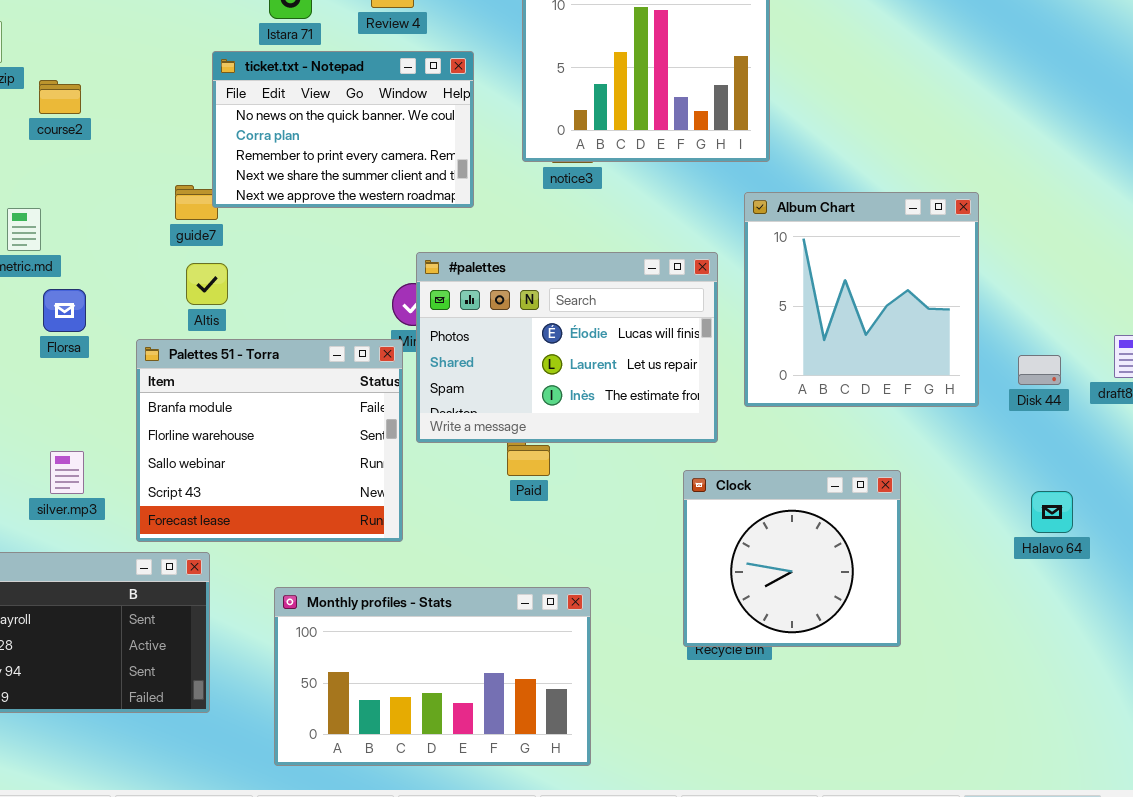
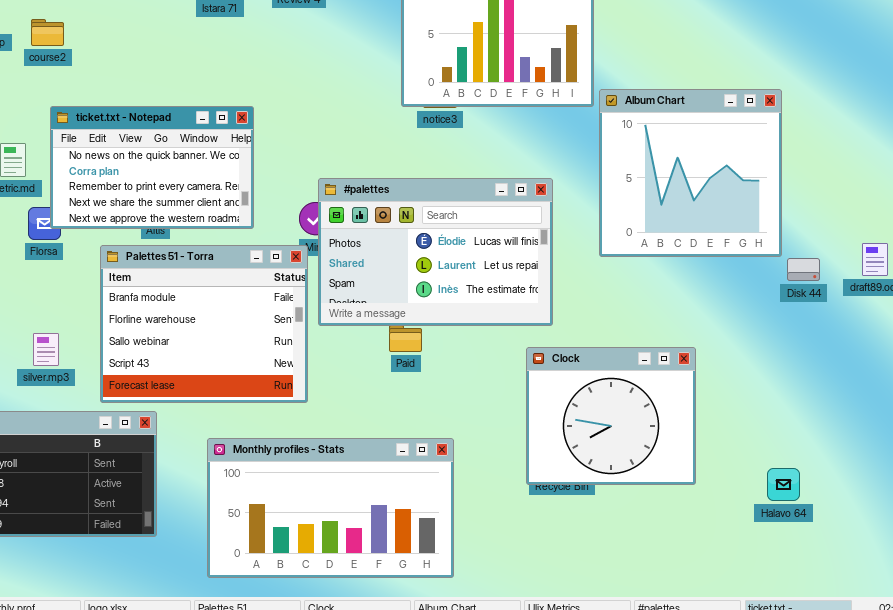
ticket.txt - Notepad: [212,51,474,208] -> [50,106,254,229], moved
course2: [39,80,81,114] -> [31,19,64,46], moved
Album Chart: [744,192,979,407] -> [599,89,782,257], moved
Halavo 64: [1031,491,1073,533] -> [767,468,800,501], moved

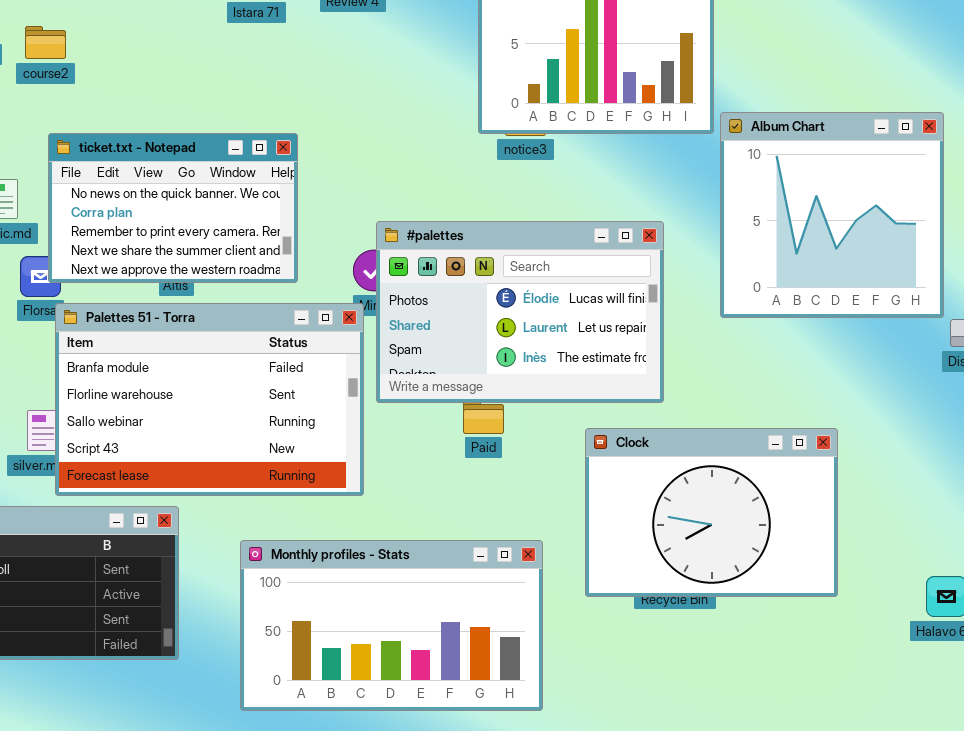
Palettes 51 - Torra: [100,245,308,403] -> [55,303,364,496], resized
Clock: [526,347,696,485] -> [585,428,838,597], resized

